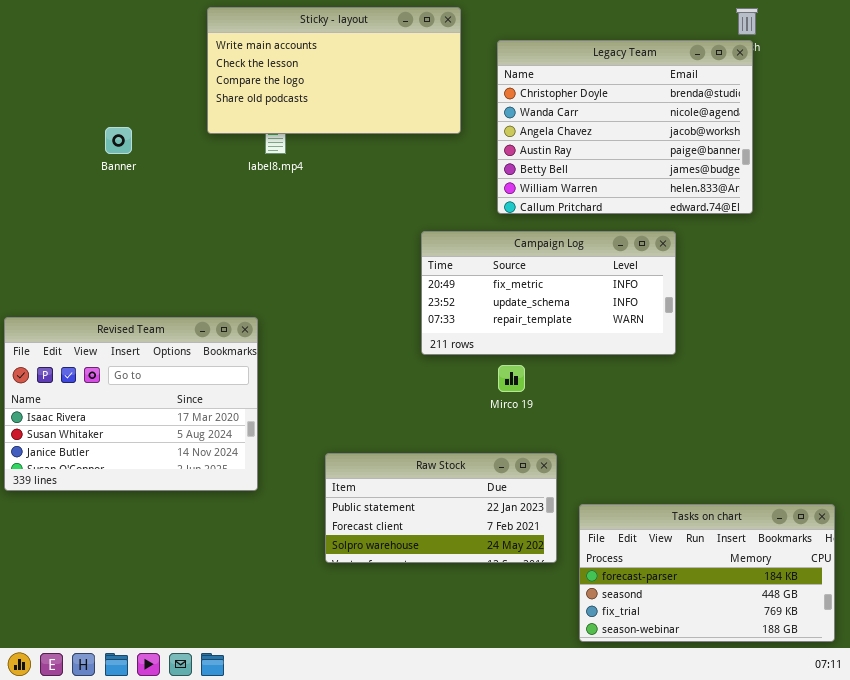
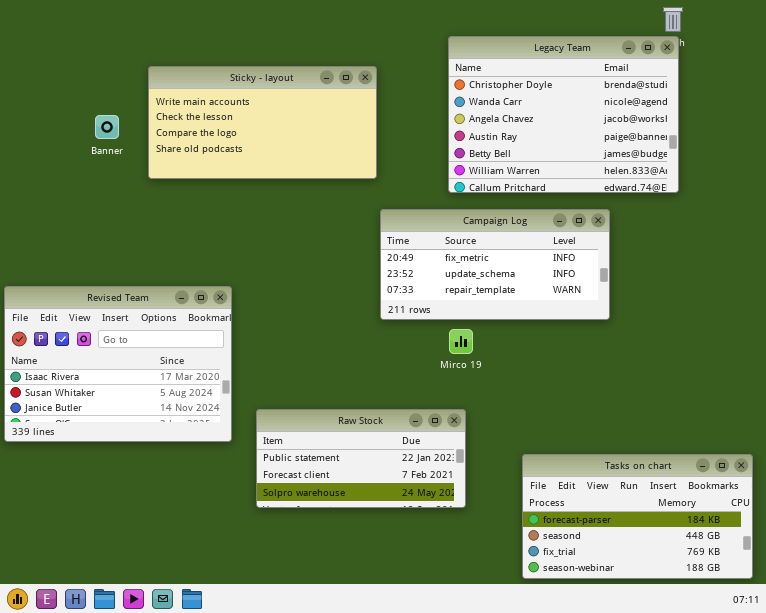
Sticky - layout: [207,7,461,134] -> [148,66,377,179], moved
Raw Stock: [325,453,557,563] -> [256,409,466,508], moved

